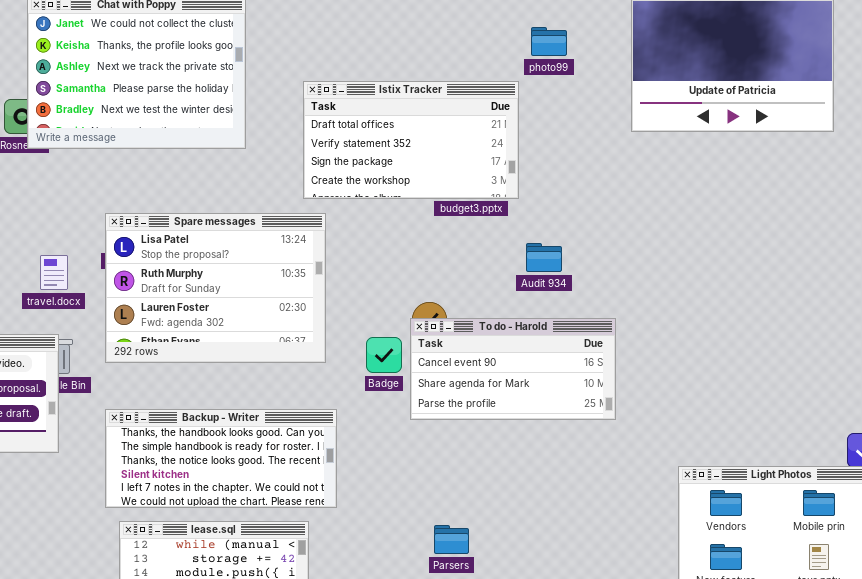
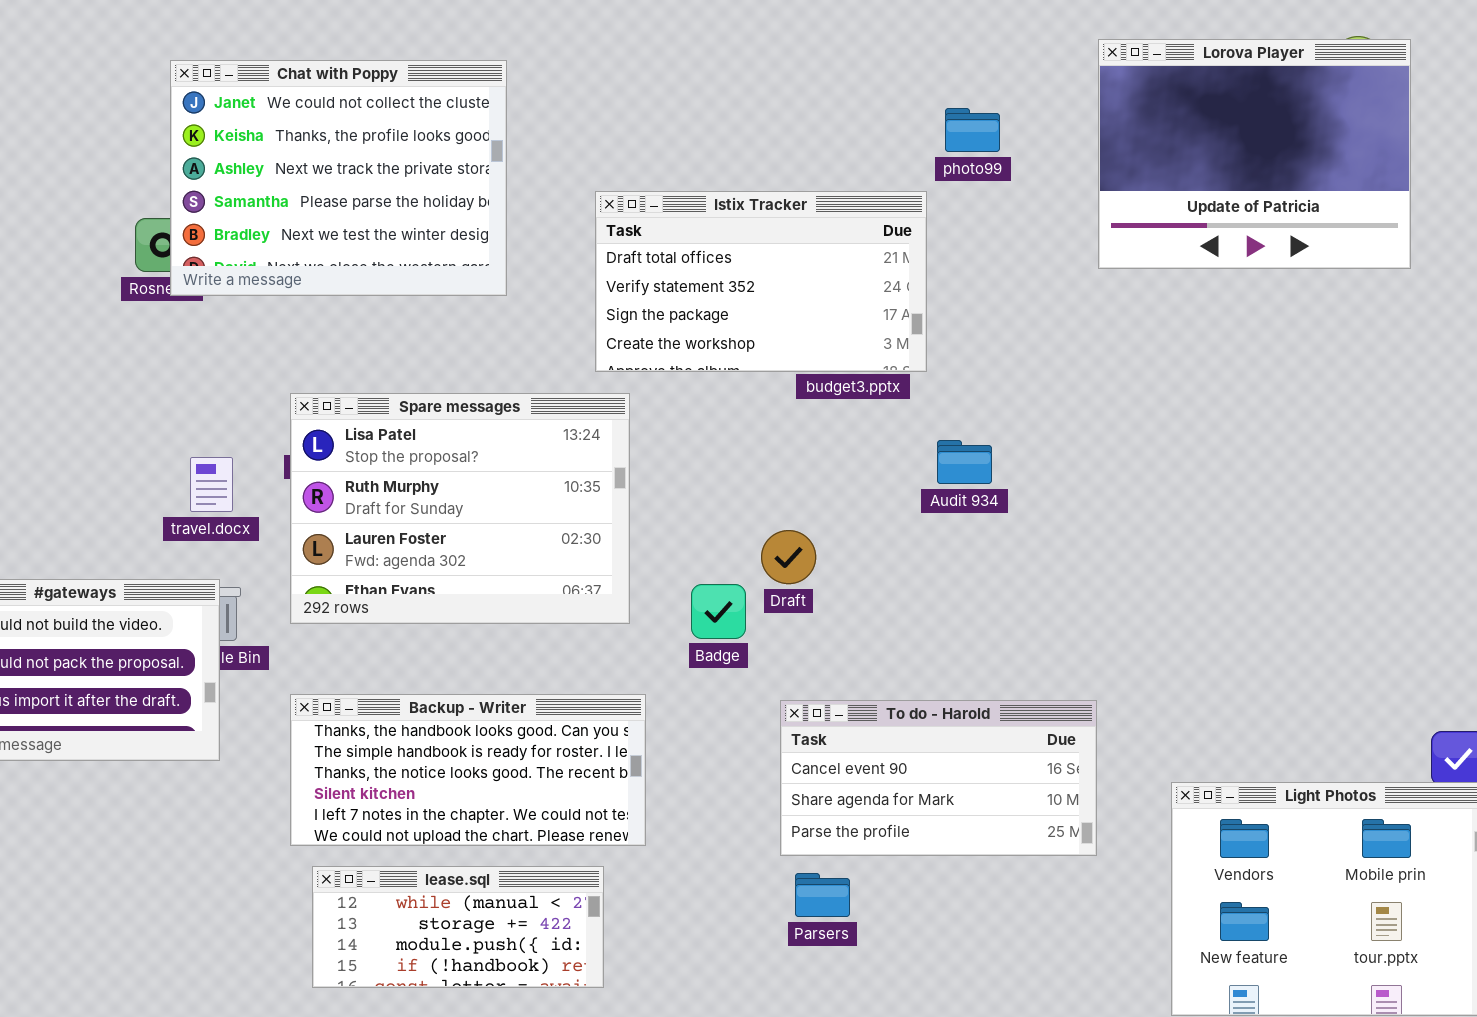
To do - Harold: [410,318,616,420] -> [780,700,1097,856], moved

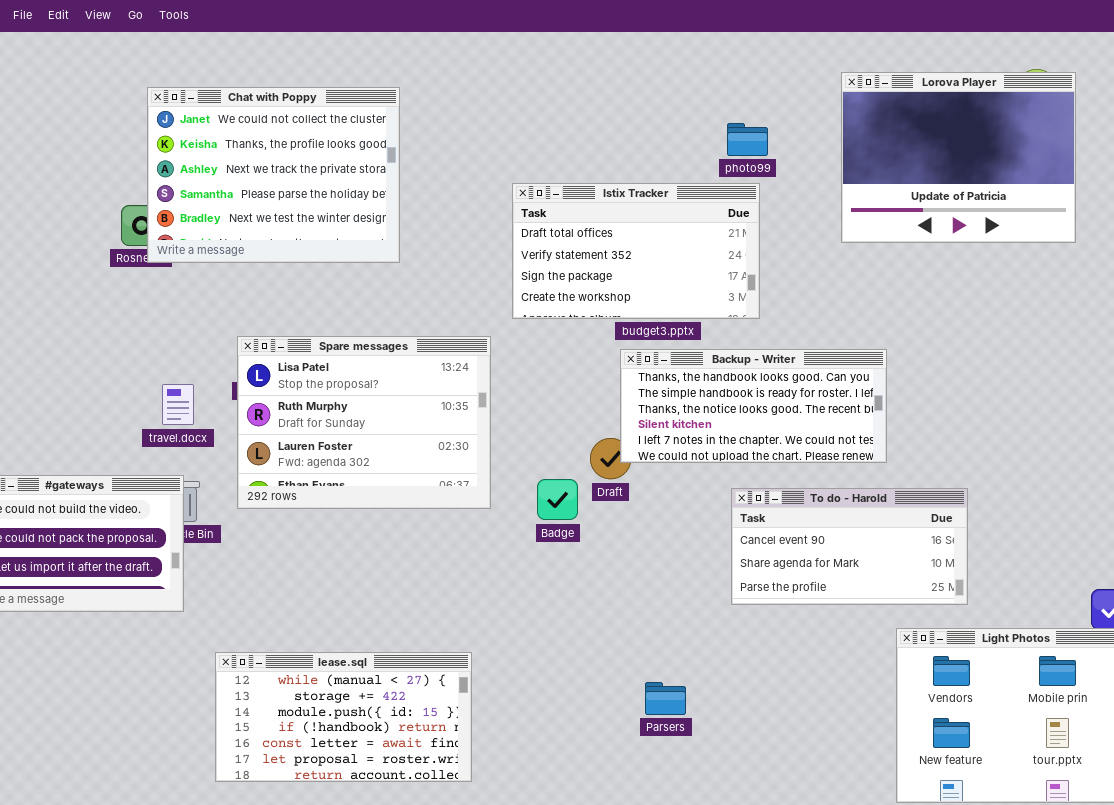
Istix Tracker: [595,191,927,372] -> [512,183,760,319], moved
Backup - Writer: [290,694,646,846] -> [620,349,887,463], moved
To do - Harold: [780,700,1097,856] -> [731,488,968,605], moved
lease.sql: [312,866,604,988] -> [215,652,472,782], resized
Parsers: [795,873,850,917] -> [645,682,686,715], moved

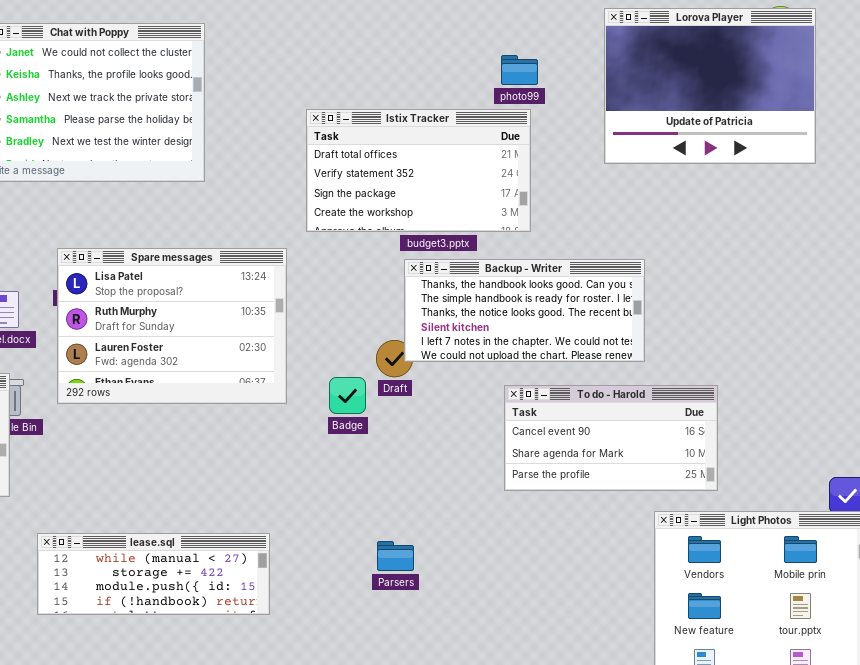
lease.sql: [215,652,472,782] -> [37,533,270,615], resized
Parsers: [645,682,686,715] -> [377,541,414,571], moved

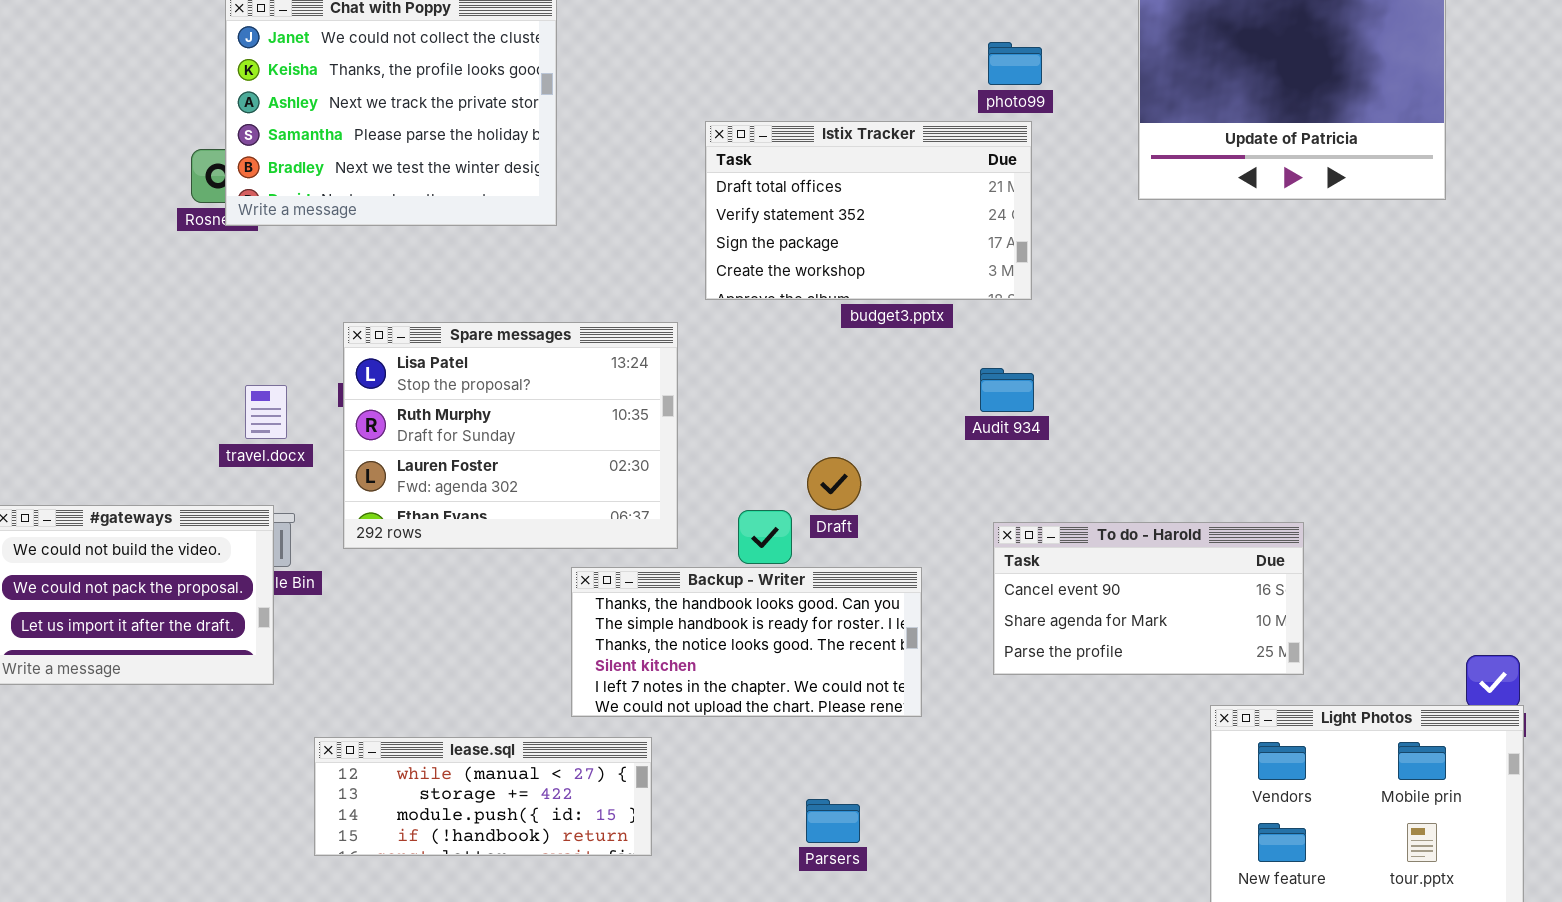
Backup - Writer: [404,259,645,362] -> [571,567,922,717], moved
Parsers: [377,541,414,571] -> [806,799,860,843], moved

